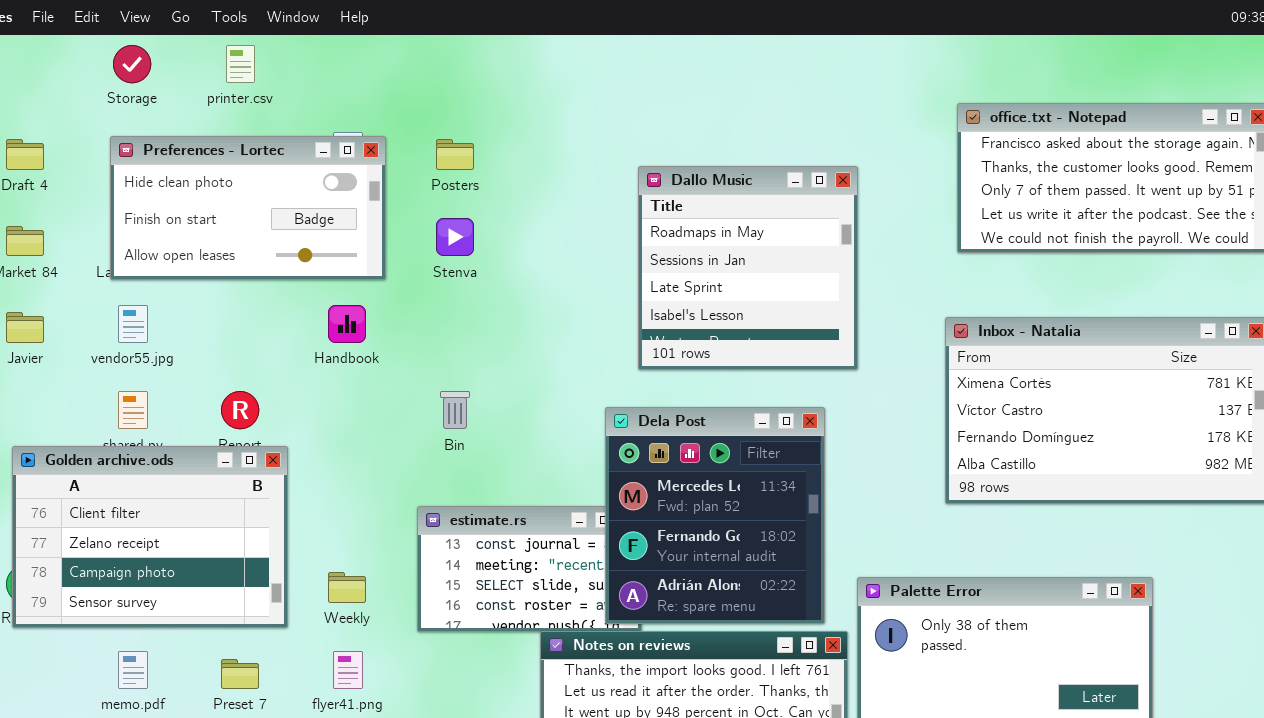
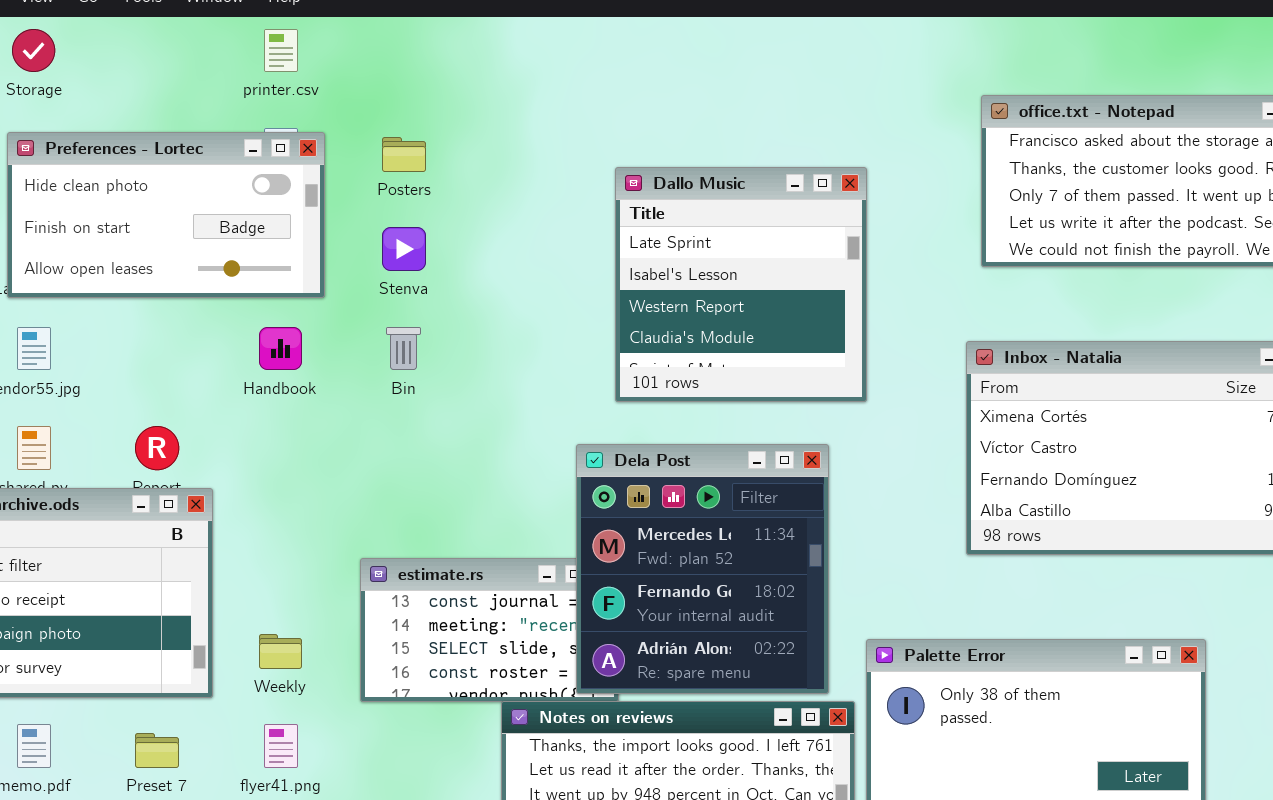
printer.csv: [226,45,255,83] -> [264,29,298,72], moved
Dallo Music: [638,166,858,370] -> [615,167,867,402], scrolled down 2 rows
Bin: [440,391,470,429] -> [386,327,421,370], moved

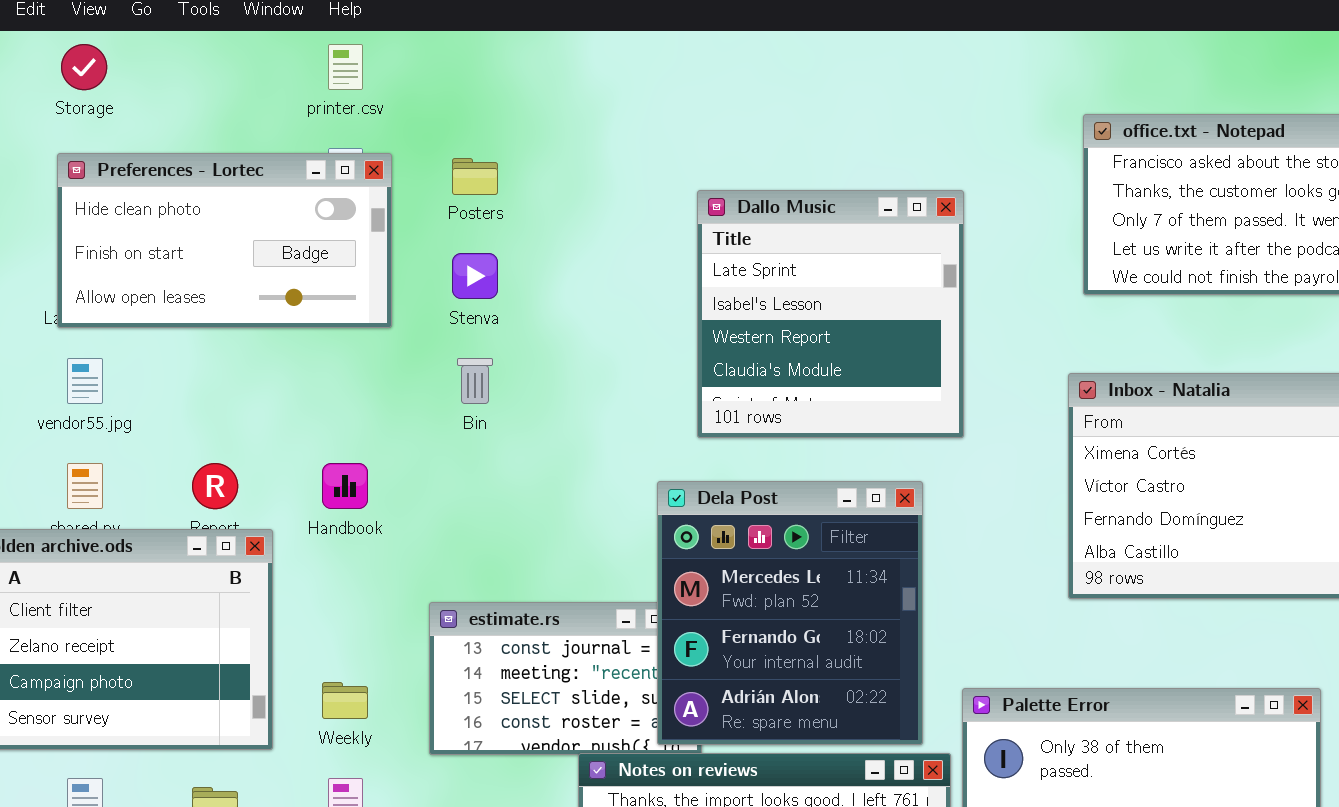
Handbook: [259,327,302,370] -> [322,463,368,509], moved

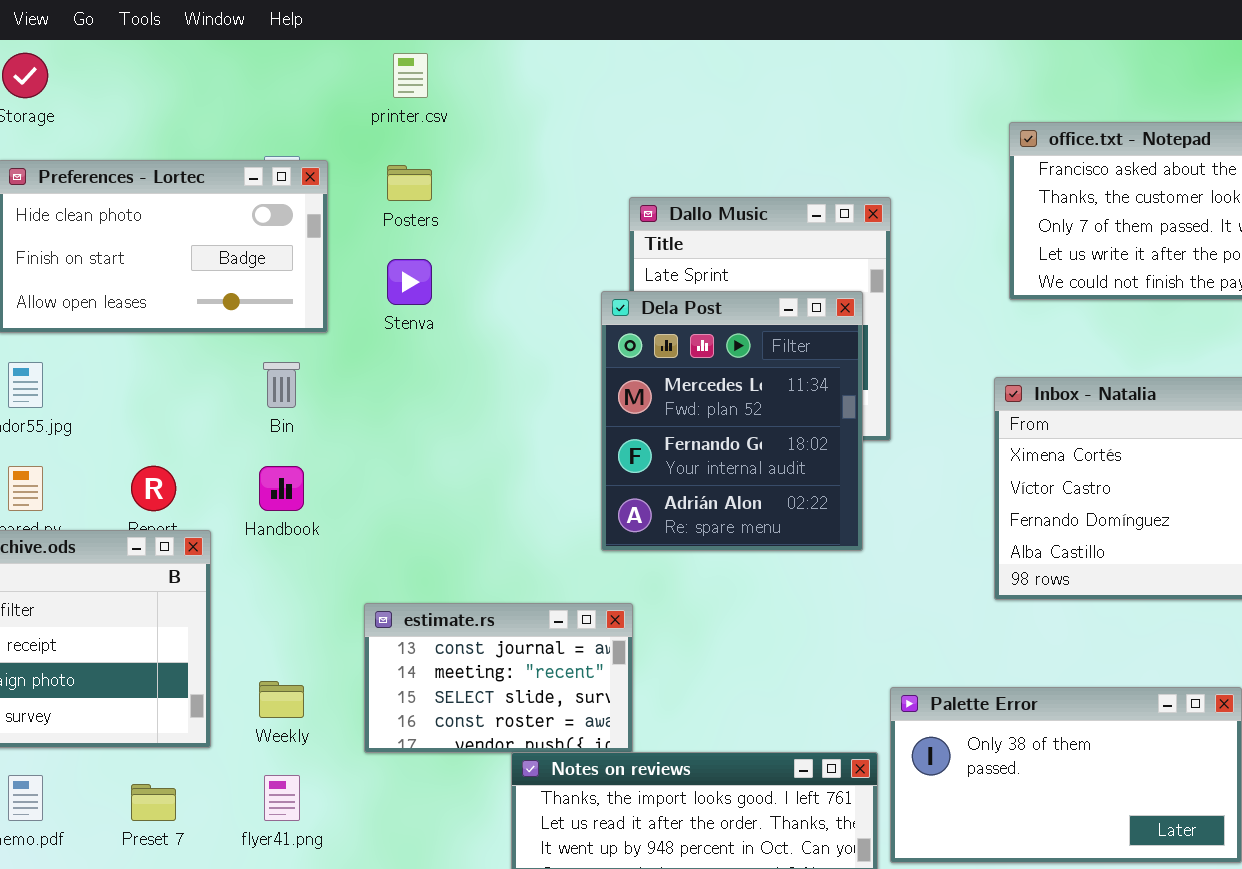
printer.csv: [328,44,363,90] -> [393,53,428,98], moved
Bin: [457,358,493,404] -> [263,362,300,408], moved
Dela Post: [657,481,923,745] -> [601,291,863,551], moved

